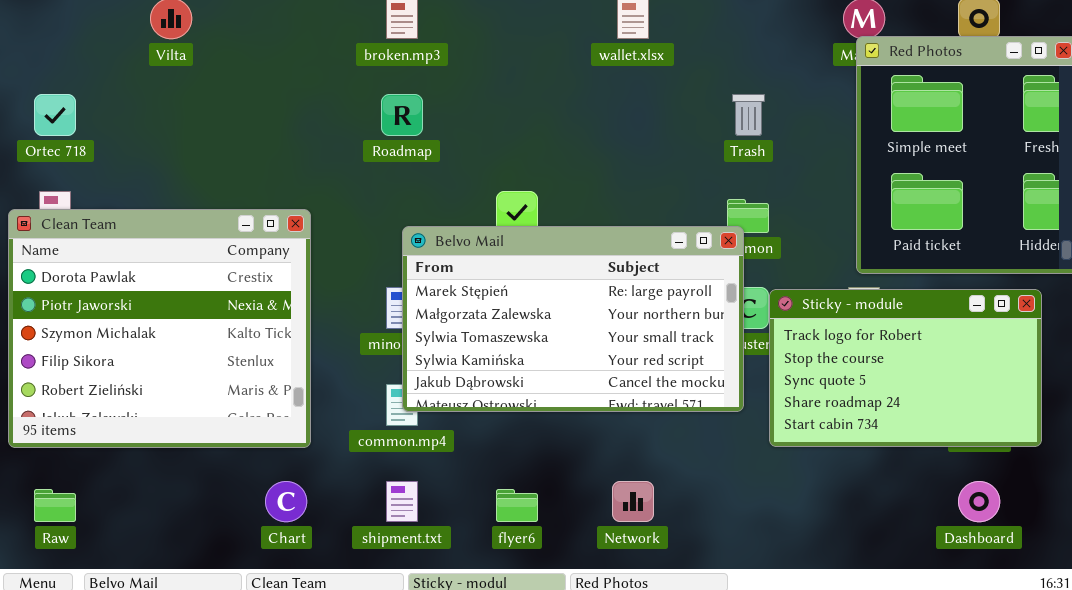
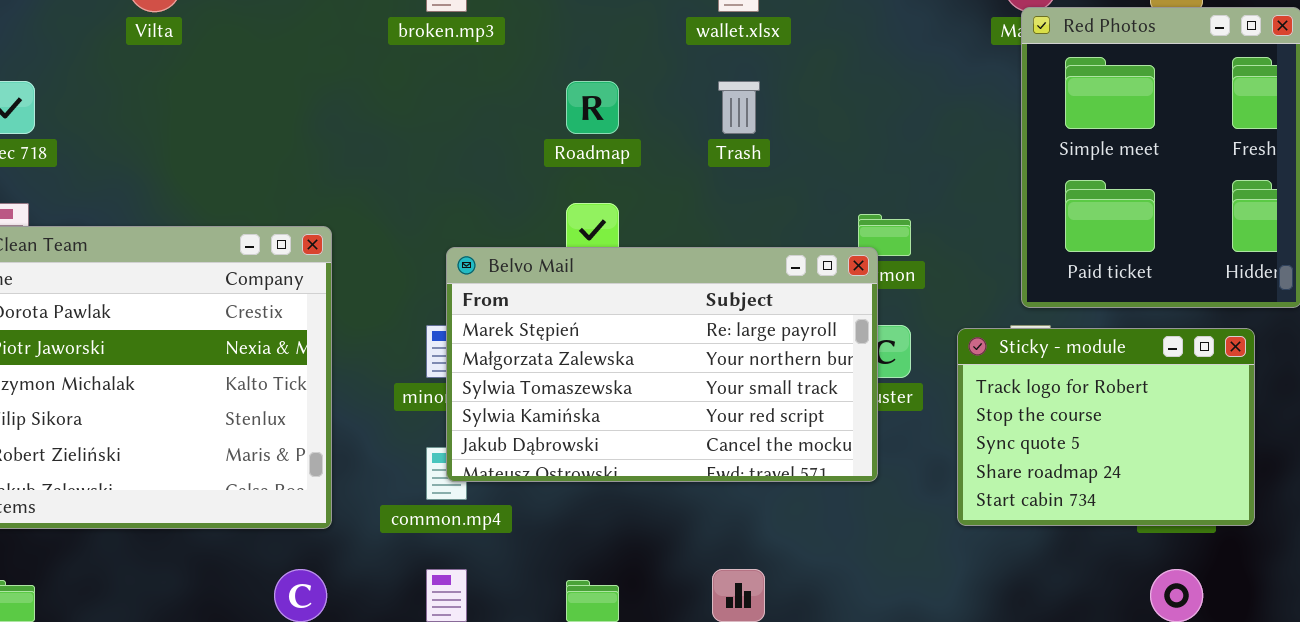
Roadmap: [381,94,423,136] -> [566,81,619,134], moved
Trash: [732,94,765,136] -> [718,81,760,134], moved
Sticky - module: [769,289,1042,447] -> [957,328,1255,526], resized

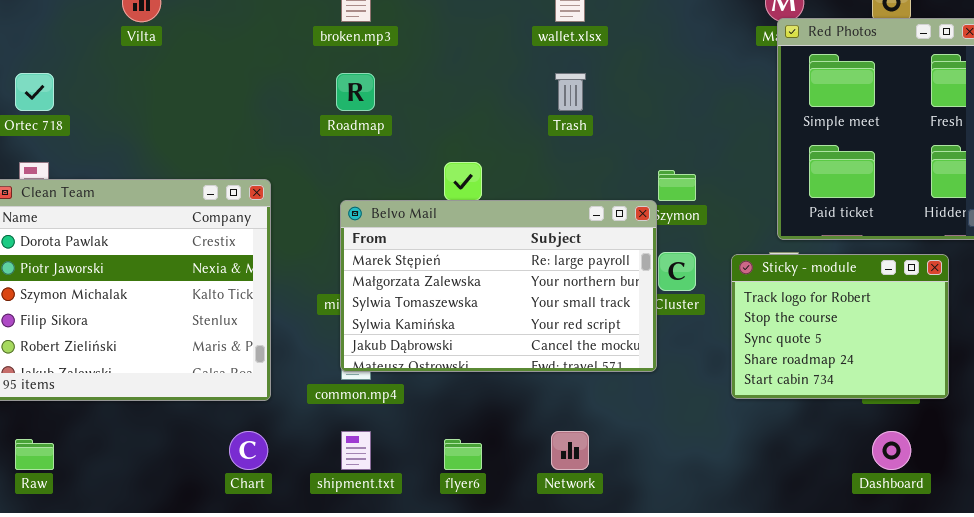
Roadmap: [566,81,619,134] -> [336,73,375,111], moved
Belvo Mail: [446,247,878,482] -> [340,200,657,372], moved

